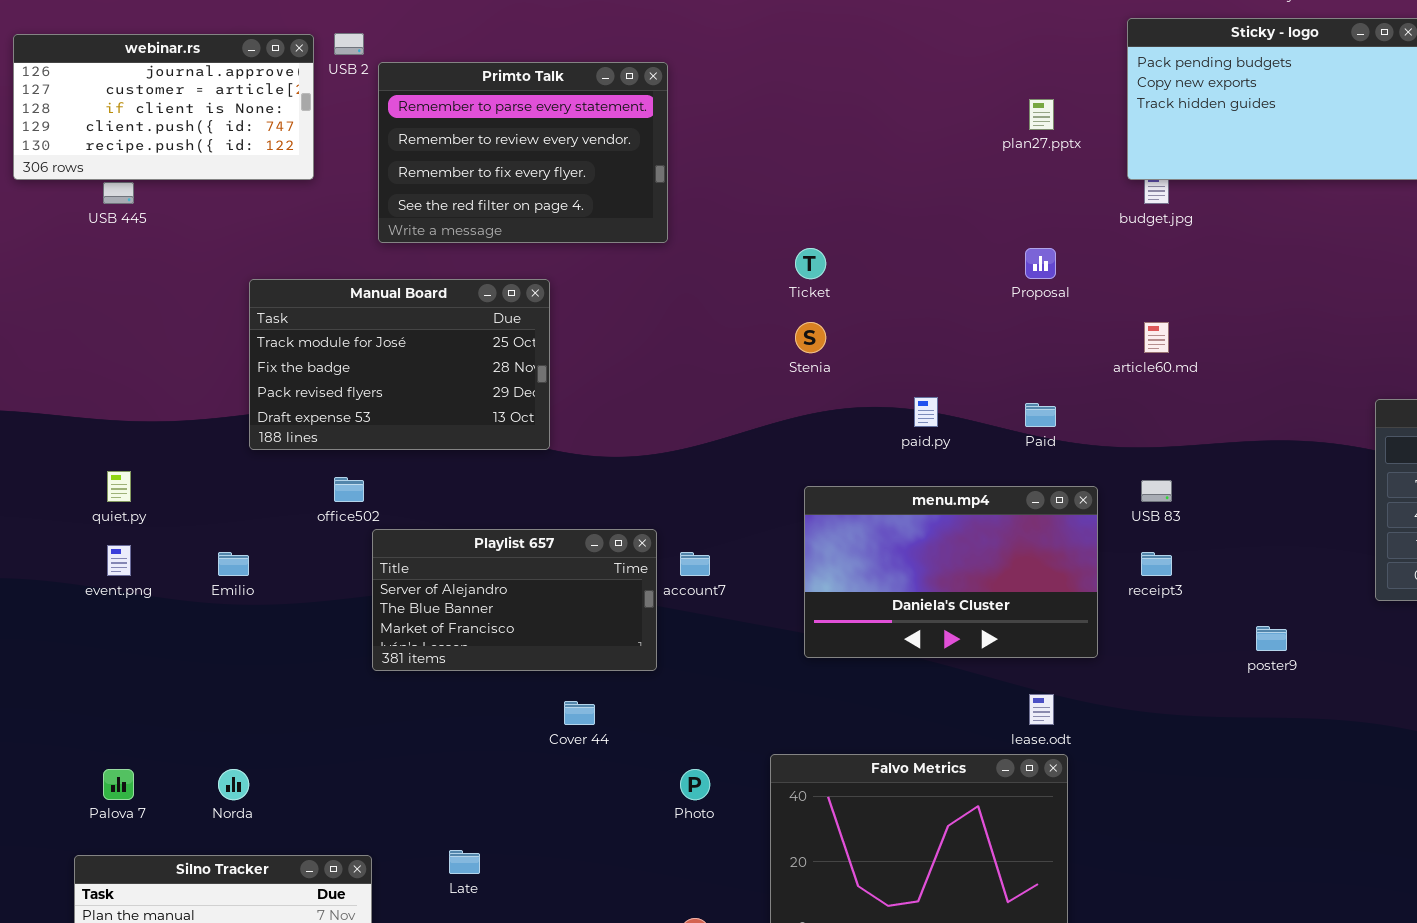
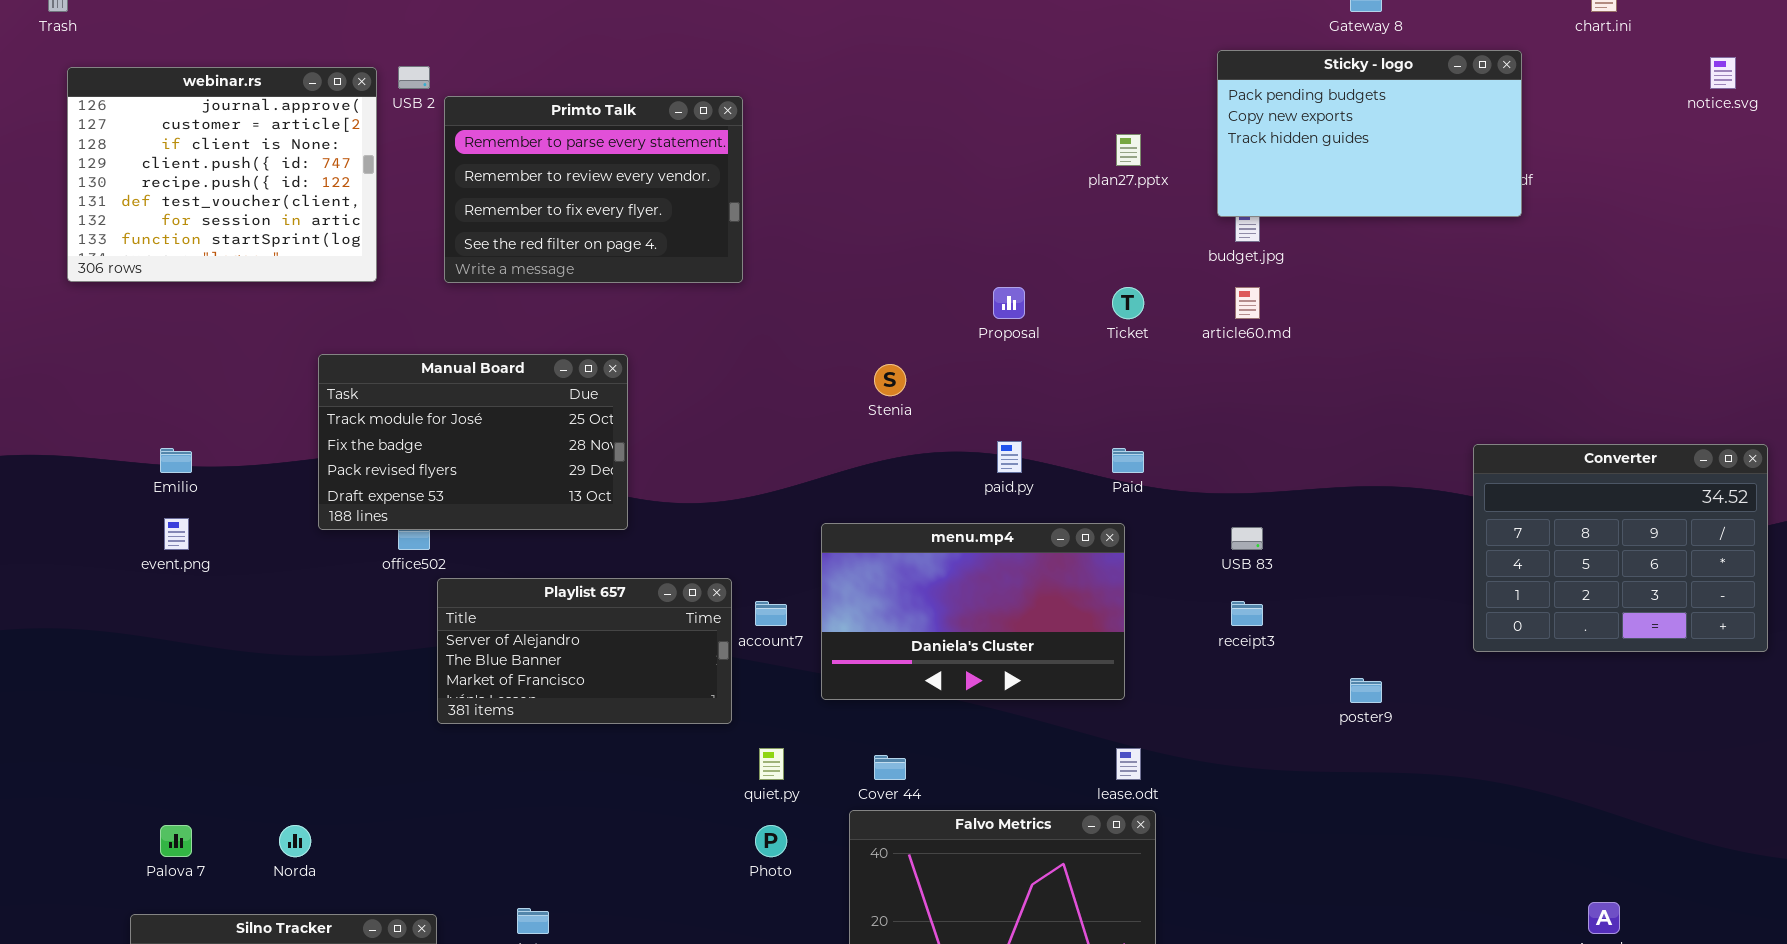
webinar.rs: [13,34,314,180] -> [67,67,377,282], resized
Ticket: [795,248,826,279] -> [1112,287,1144,319], moved
Proposal: [1025,248,1056,279] -> [993,287,1025,319], moved
Manual Board: [249,279,550,450] -> [318,354,628,530], moved
article60.md: [1144,322,1169,353] -> [1235,287,1260,319], moved
quiet.py: [107,471,131,502] -> [759,748,784,780], moved
menu.mp4: [804,486,1098,658] -> [821,523,1125,700], moved
event.png: [107,545,131,576] -> [164,518,189,550], moved
Emilio: [218,552,249,576] -> [160,448,192,473], moved
Cover 44: [564,701,595,725] -> [874,755,906,780], moved

